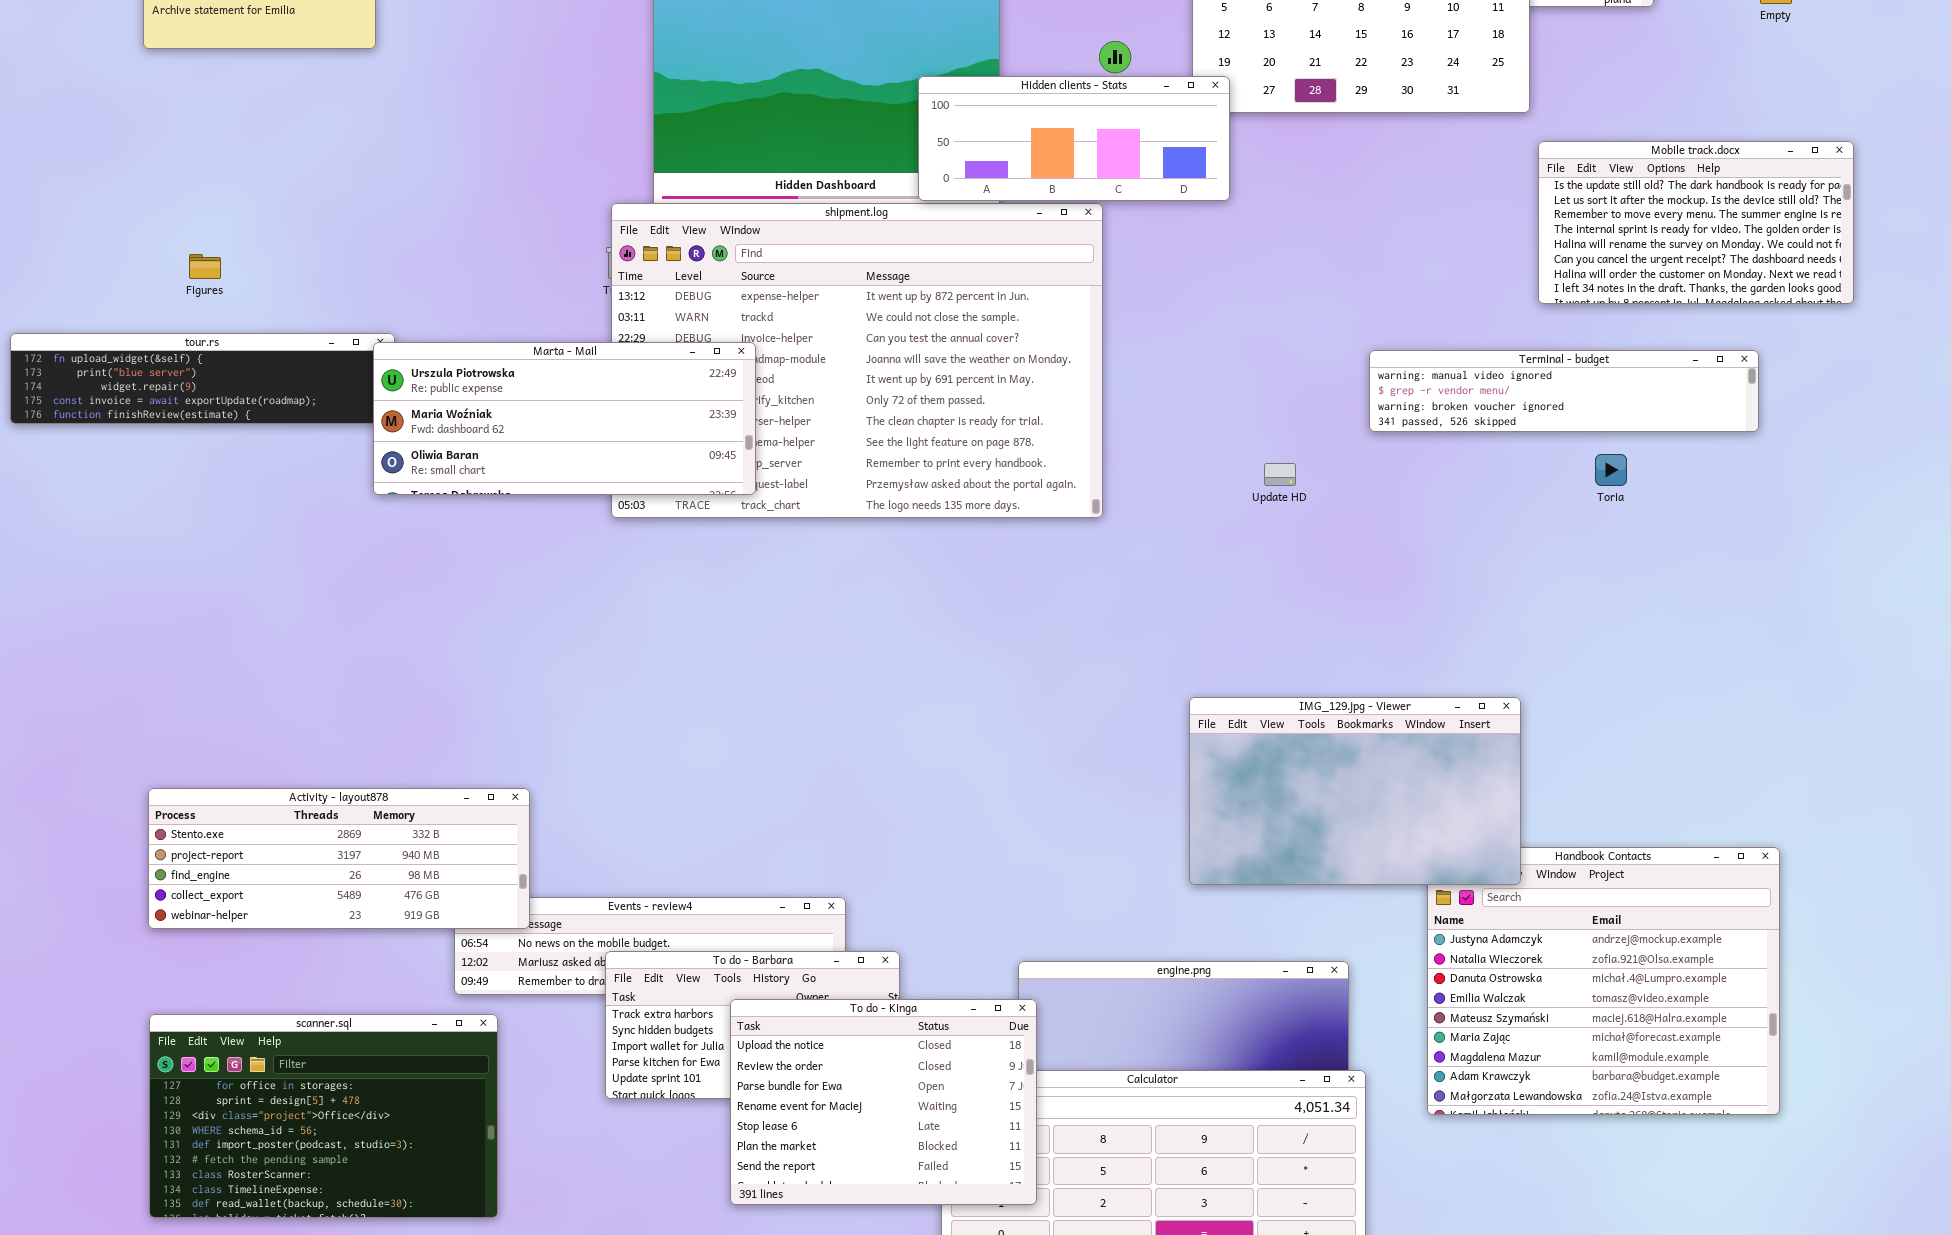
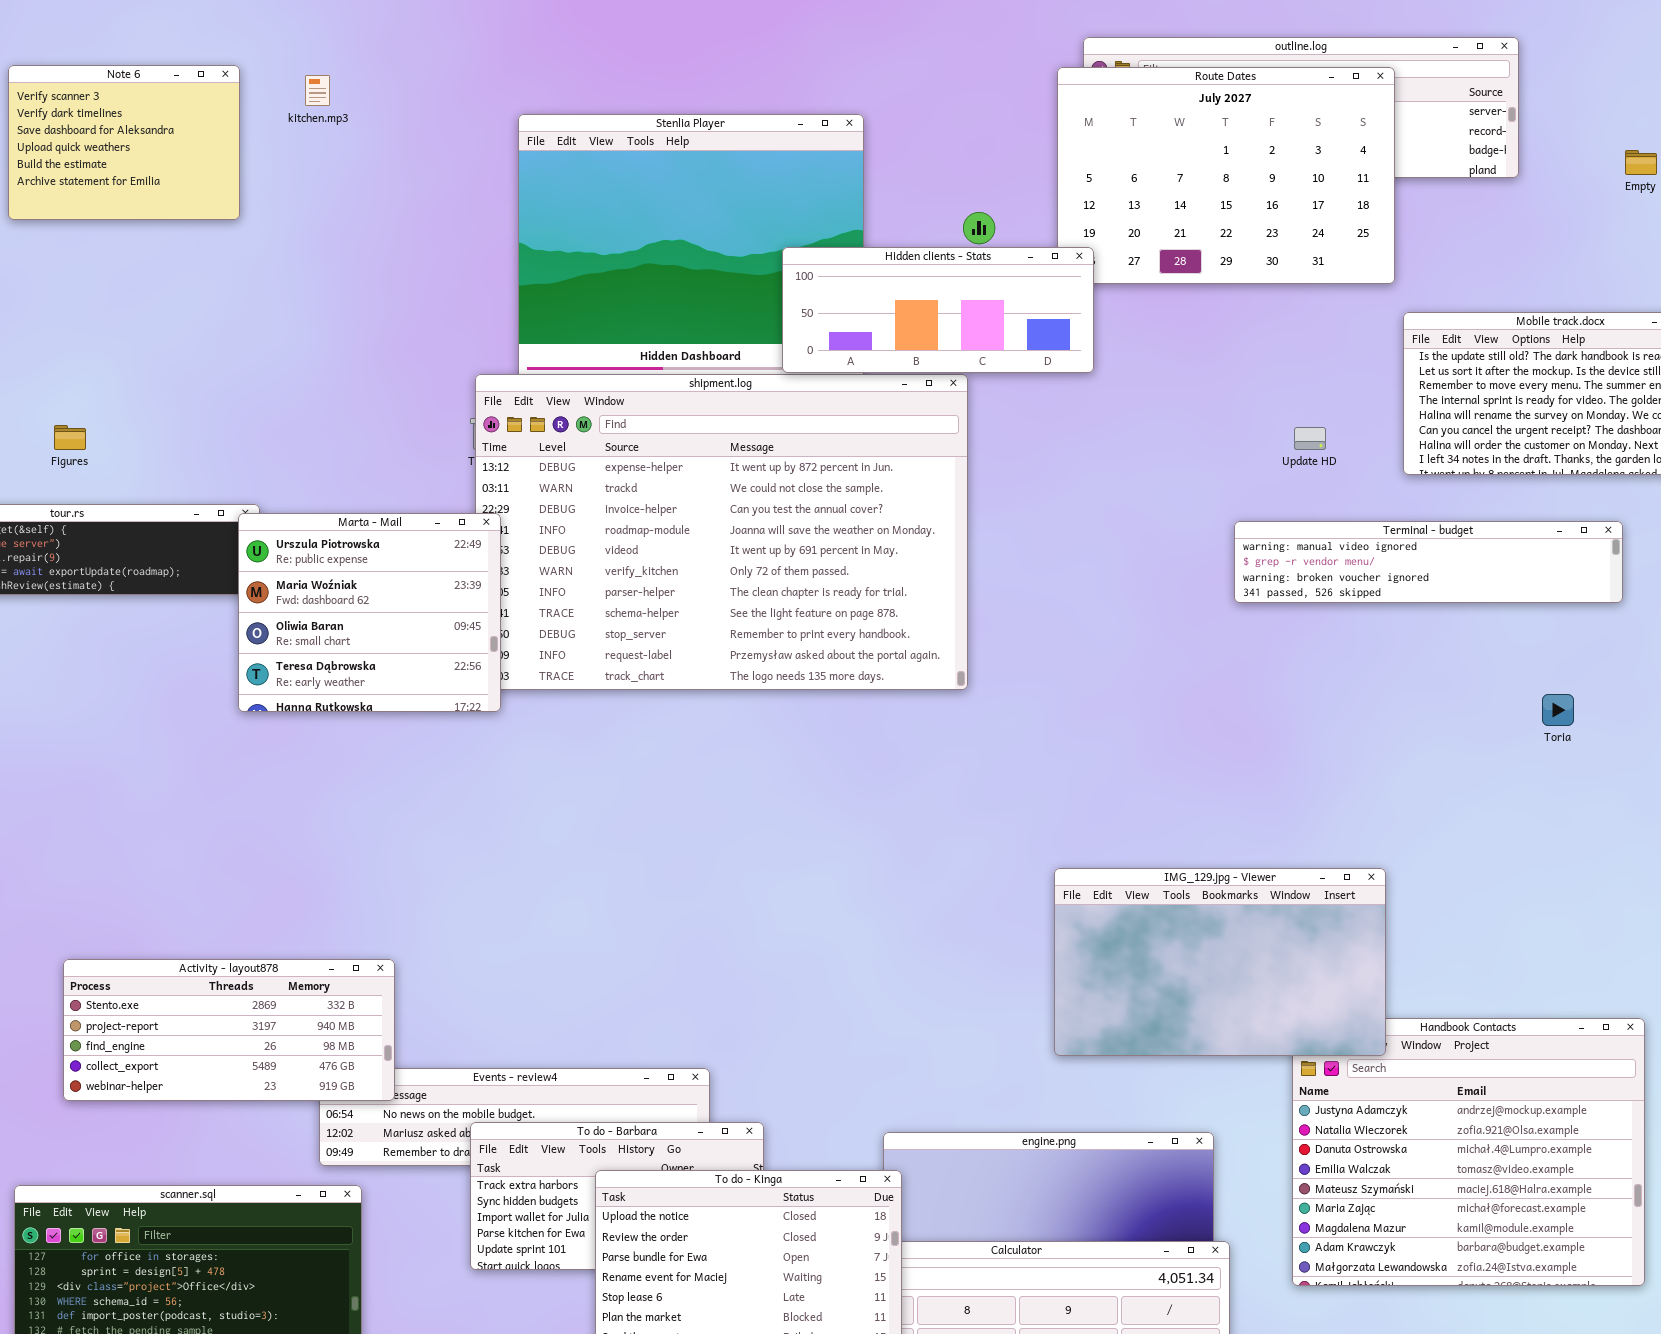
Marta - Mail: [373,342,756,495] -> [238,513,501,712], resized
Toria: [1595,454,1627,486] -> [1542,694,1574,726], moved
Update HD: [1264,463,1296,486] -> [1294,427,1326,450], moved
Activity - layout878: [148,788,530,929] -> [63,959,395,1101], resized

